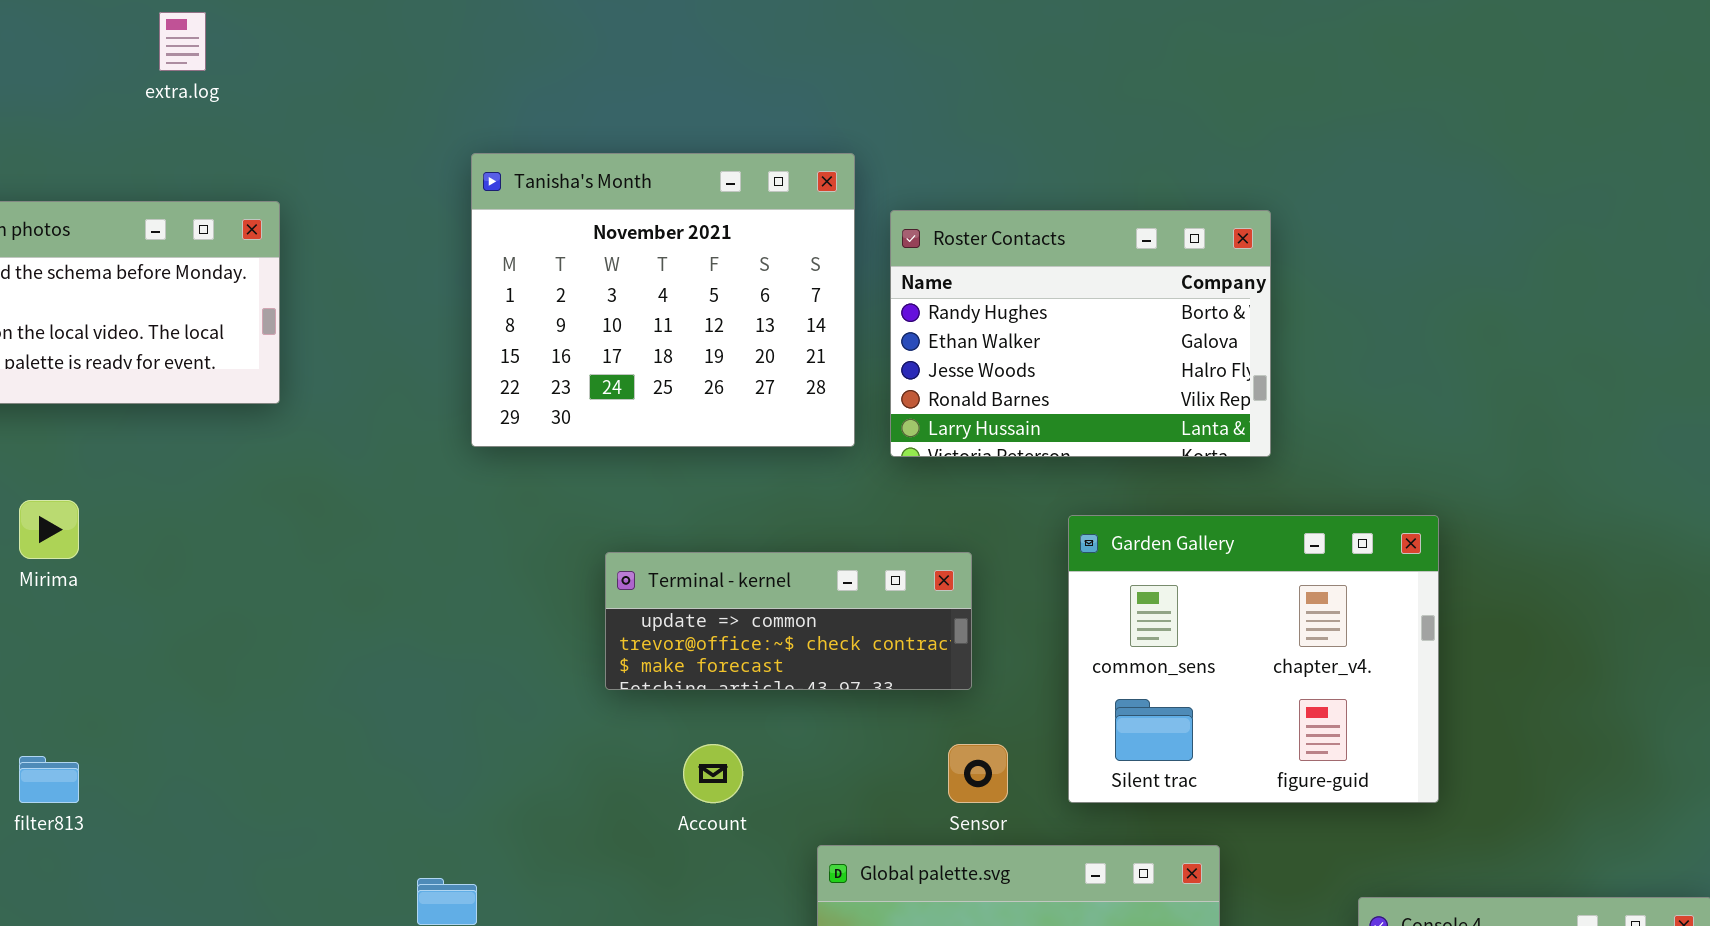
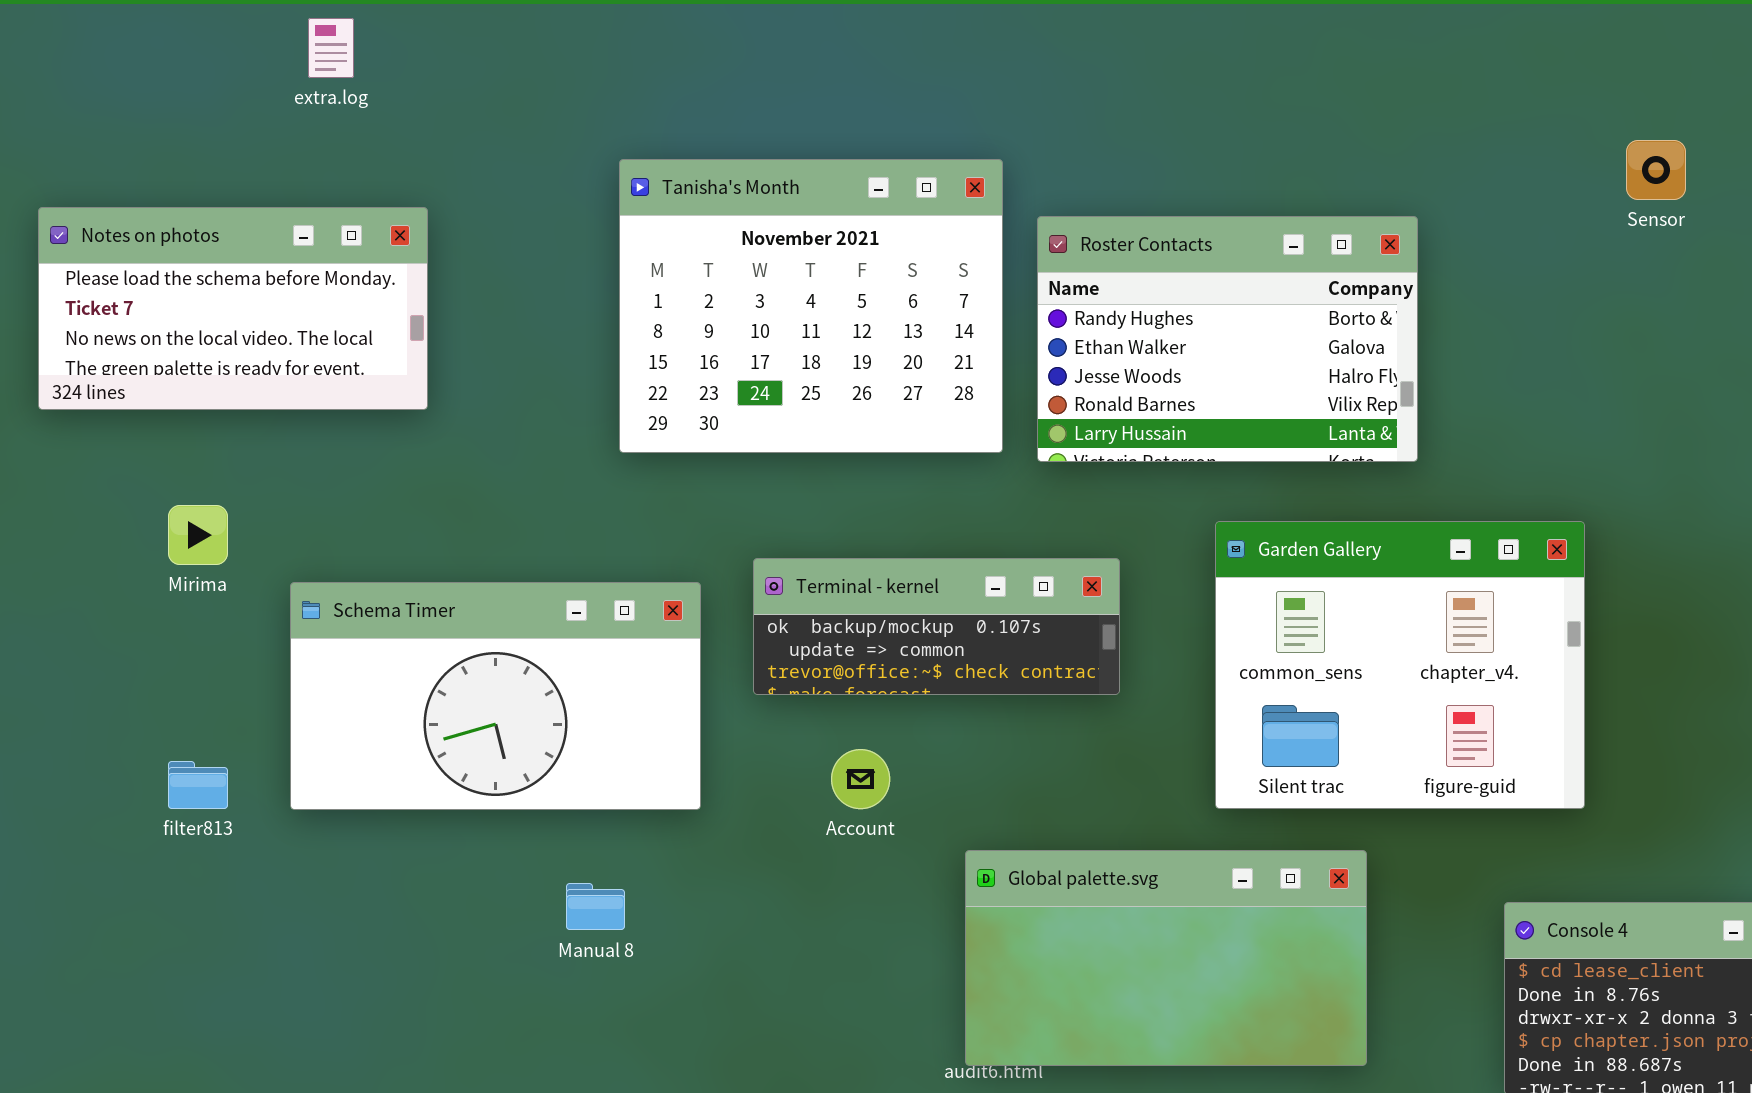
Terminal - kernel: [605,552,972,690] -> [753,558,1120,695], scrolled up 1 row
Schema Timer: none -> [290,582,701,810], opened
Sensor: [948,744,1008,803] -> [1626,140,1686,200], moved

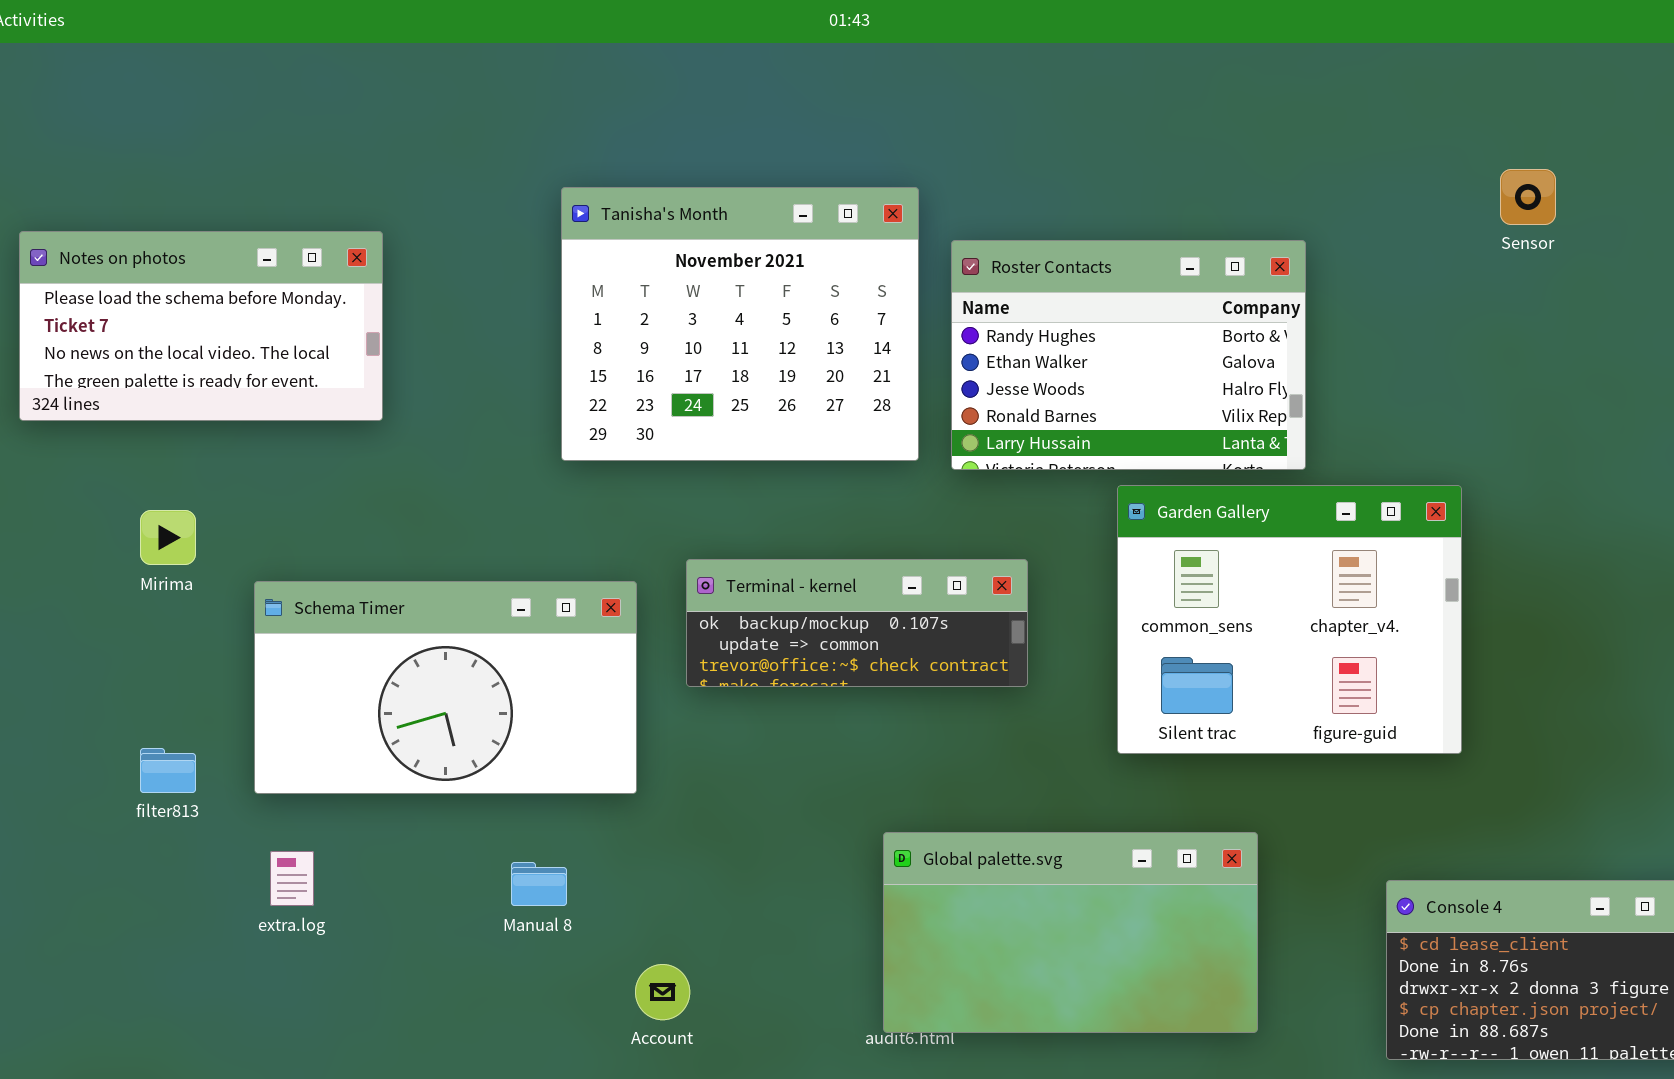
extra.log: [308,18,354,78] -> [270,851,314,906], moved
Garden Gallery: [1215,521,1585,809] -> [1117,485,1462,754], moved
Account: [831,749,890,809] -> [635,964,690,1020], moved

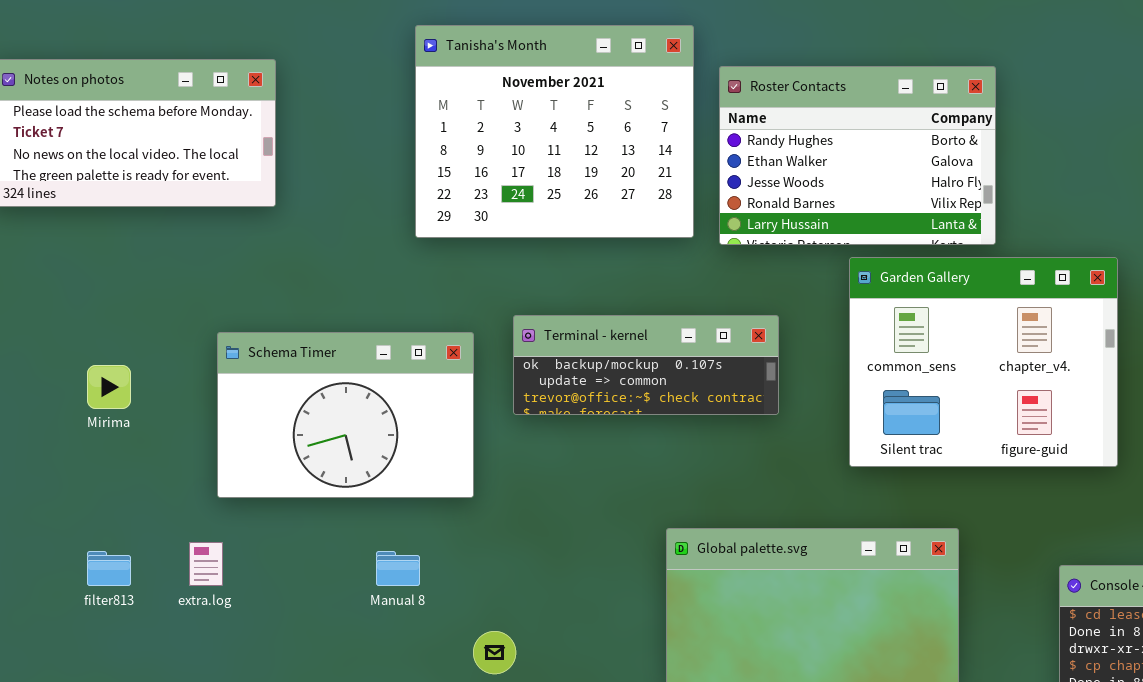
Mirima: [140,510,196,565] -> [87,365,131,409], moved
Schema Timer: [254,581,637,794] -> [217,332,474,498], resized
filter813: [140,748,196,793] -> [87,551,131,586], moved

